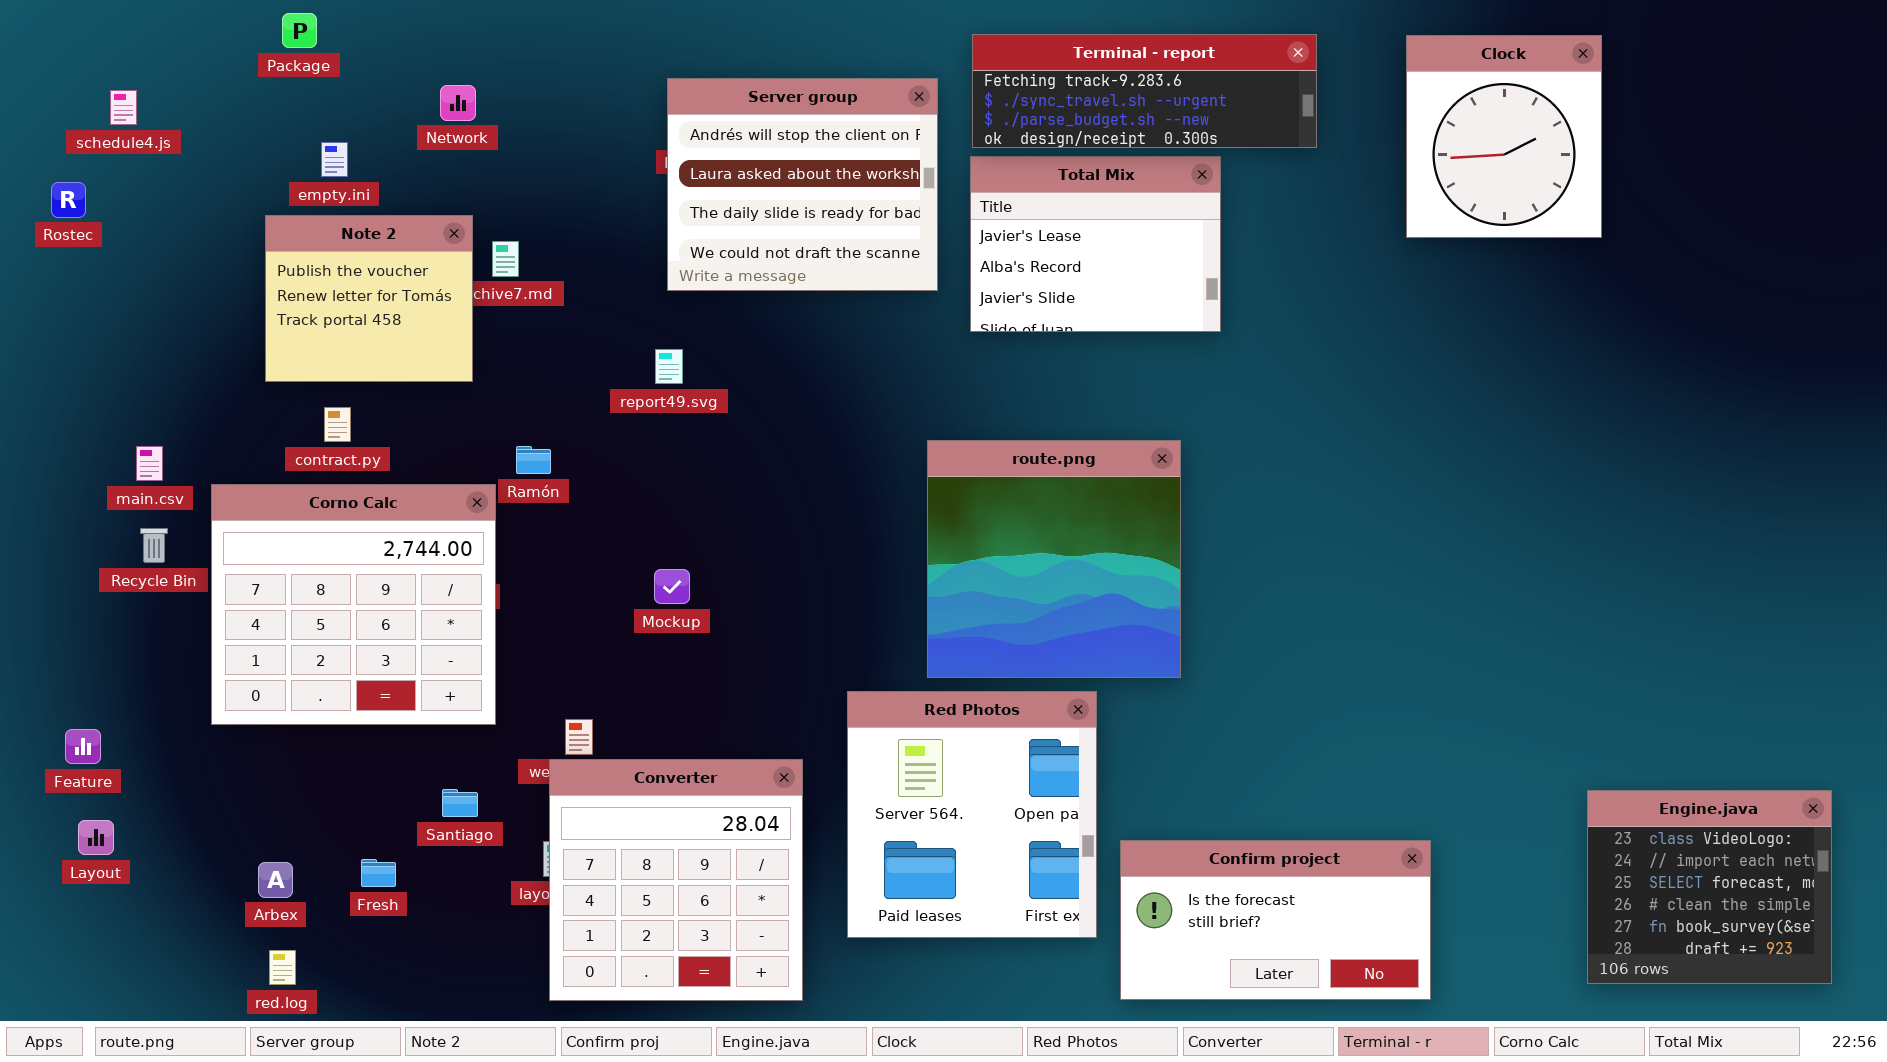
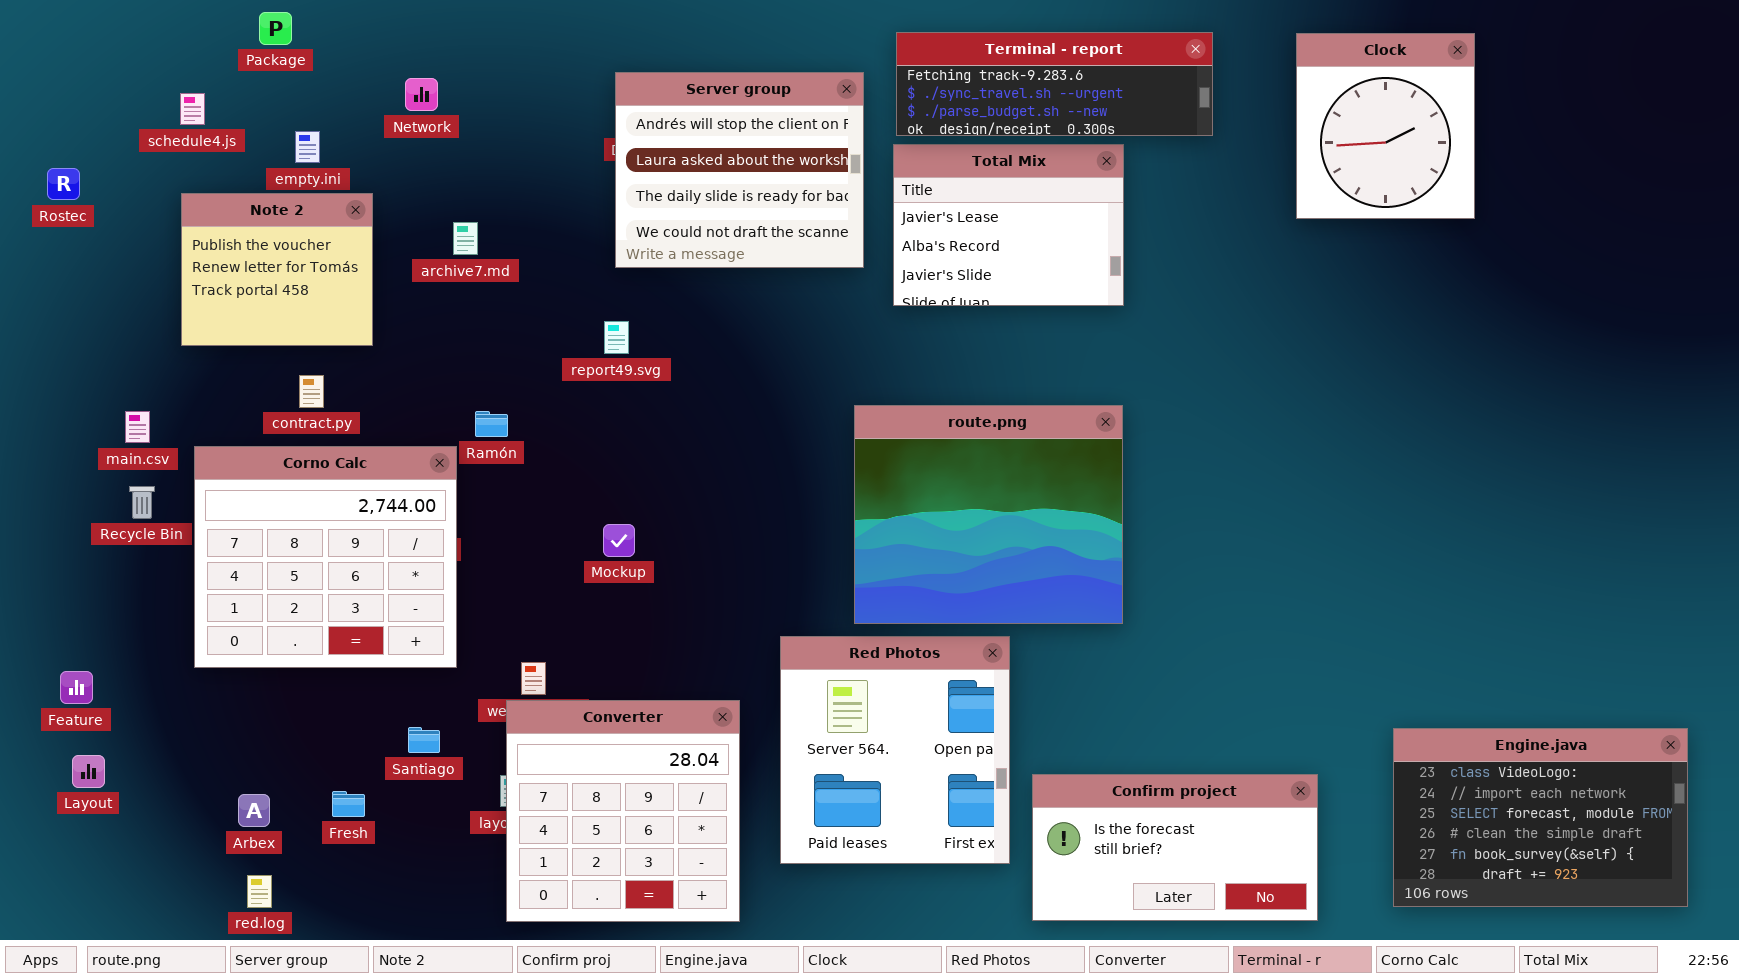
schedule4.js: [110,90,137,125] -> [180,93,205,125], moved
Note 2: [265,215,473,382] -> [181,193,373,346], moved
route.png: [927,440,1181,678] -> [854,405,1123,624], resized
Engine.java: [1587,790,1832,984] -> [1393,728,1688,907], resized

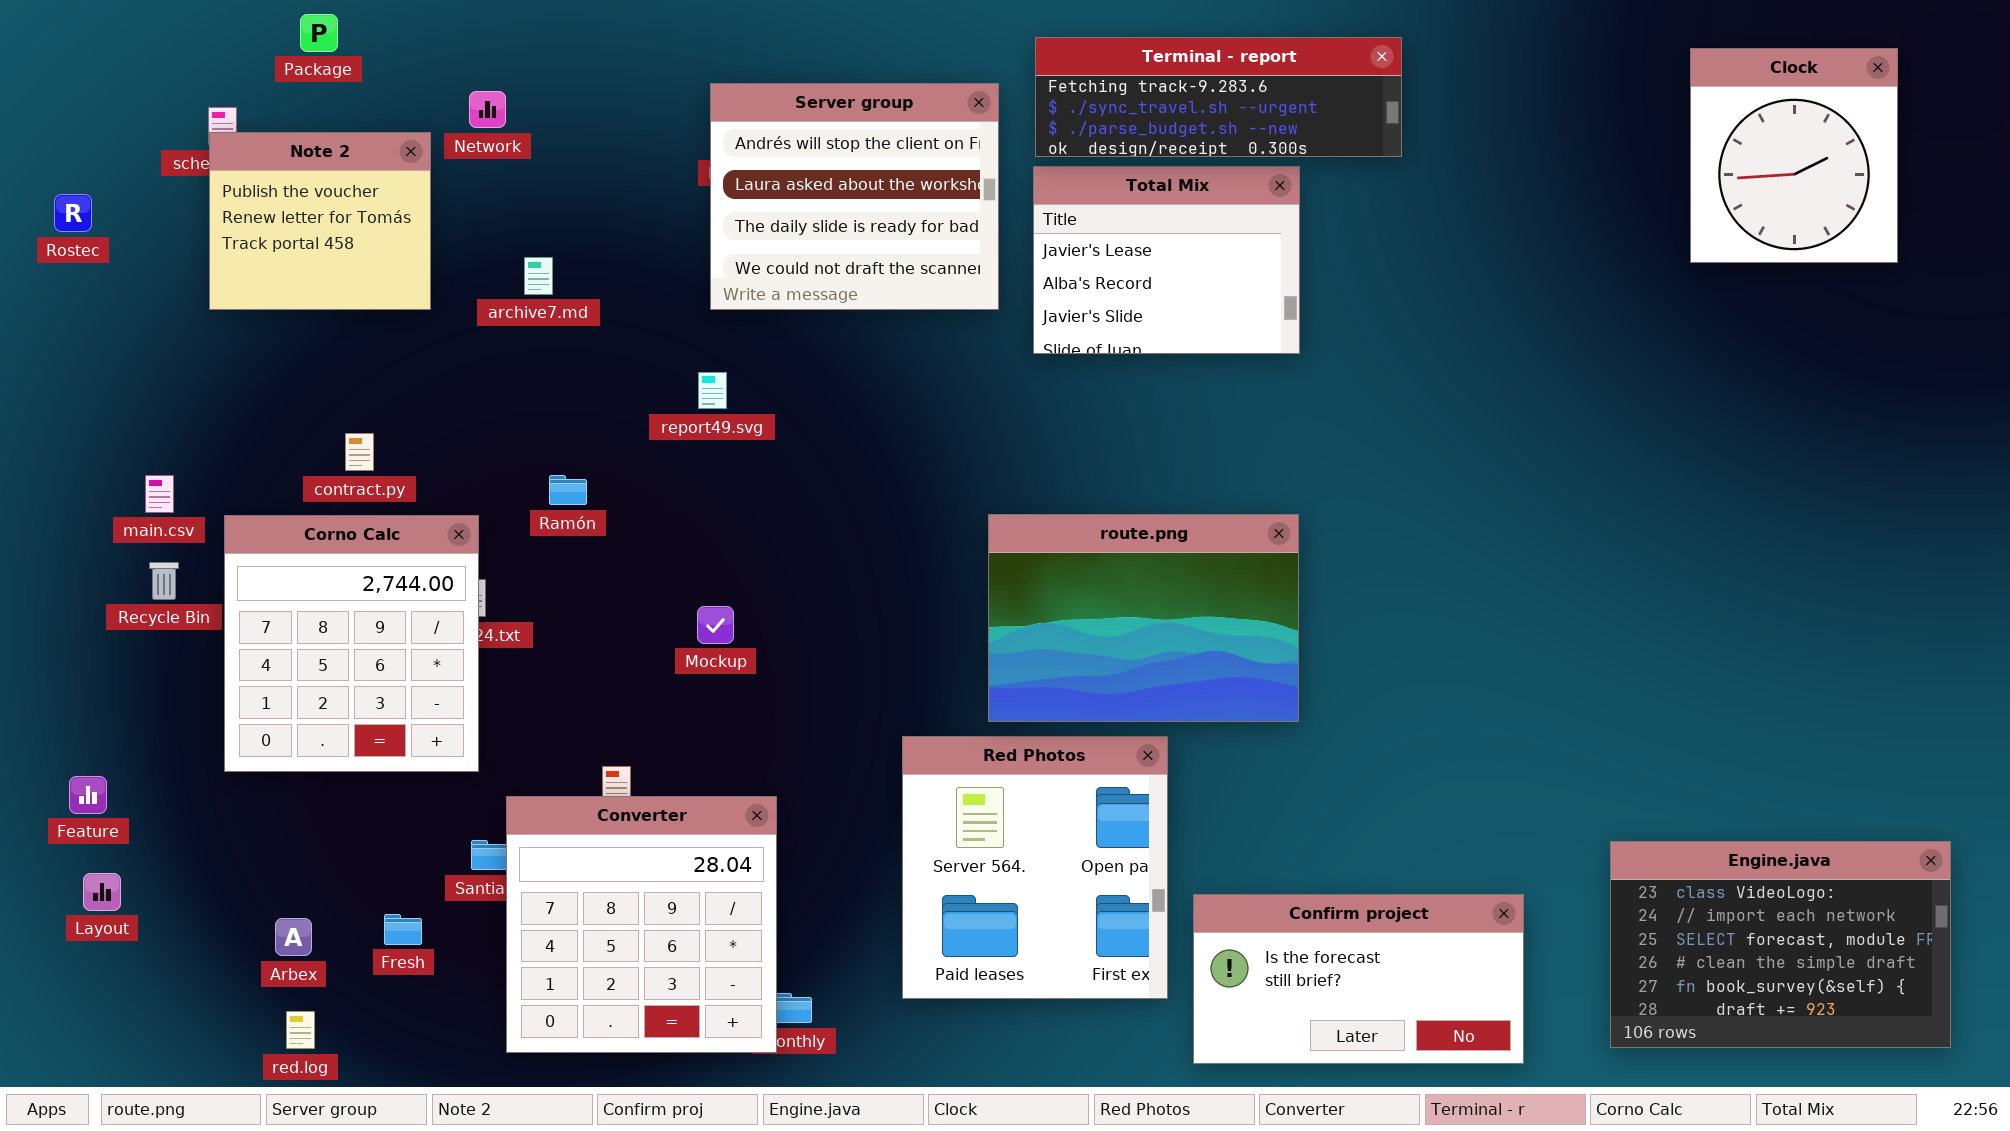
Clock: [1296,33,1475,219] -> [1690,48,1898,263], moved
Note 2: [181,193,373,346] -> [209,132,431,310], moved
route.png: [854,405,1123,624] -> [988,514,1299,722], resized
Corno Calc: [194,446,457,668] -> [224,515,479,772], resized
Converter: [506,700,740,922] -> [506,796,777,1053], moved

